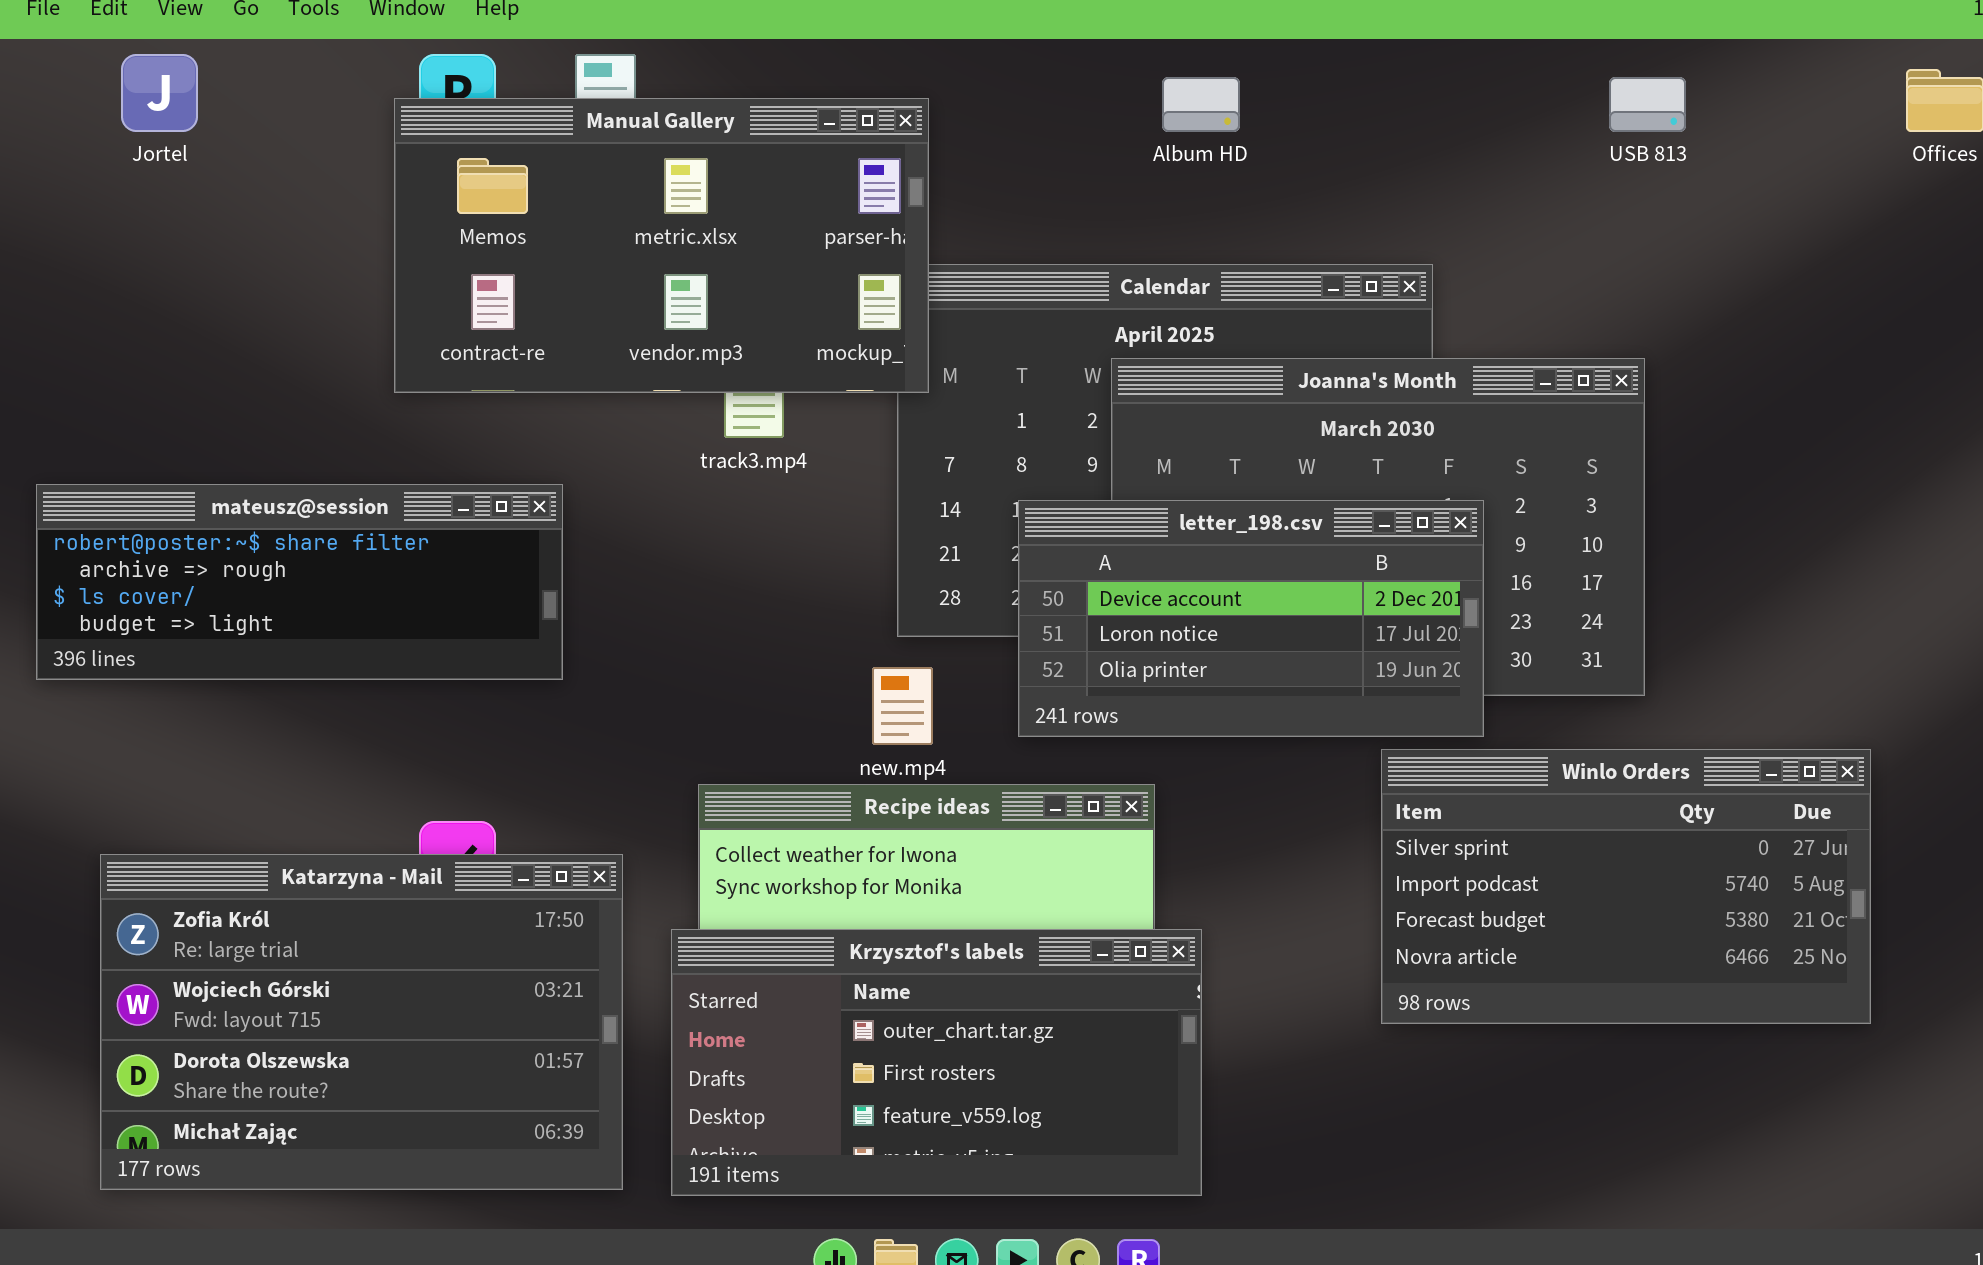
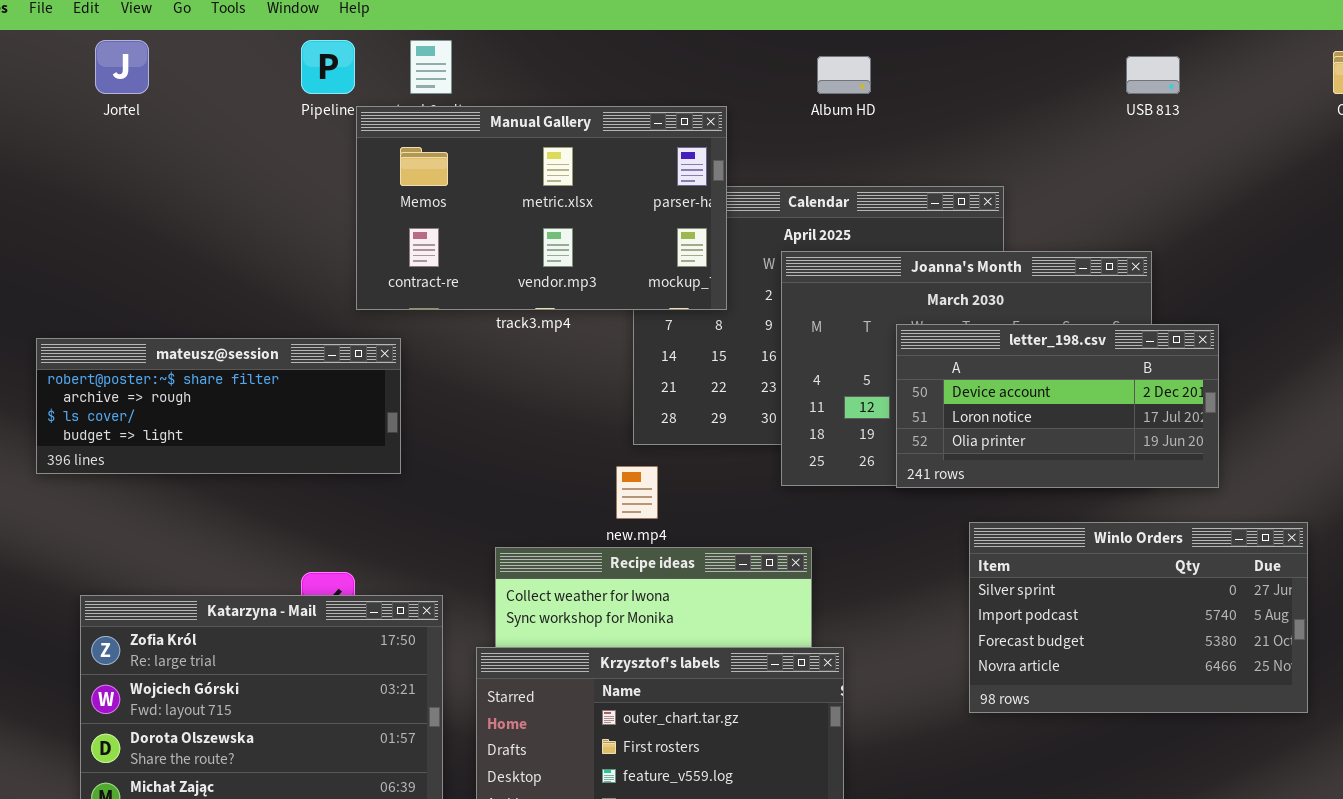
Manual Gallery: [394,98,929,393] -> [356,106,727,310], moved
letter_198.csv: [1018,500,1484,737] -> [896,324,1219,488], moved

